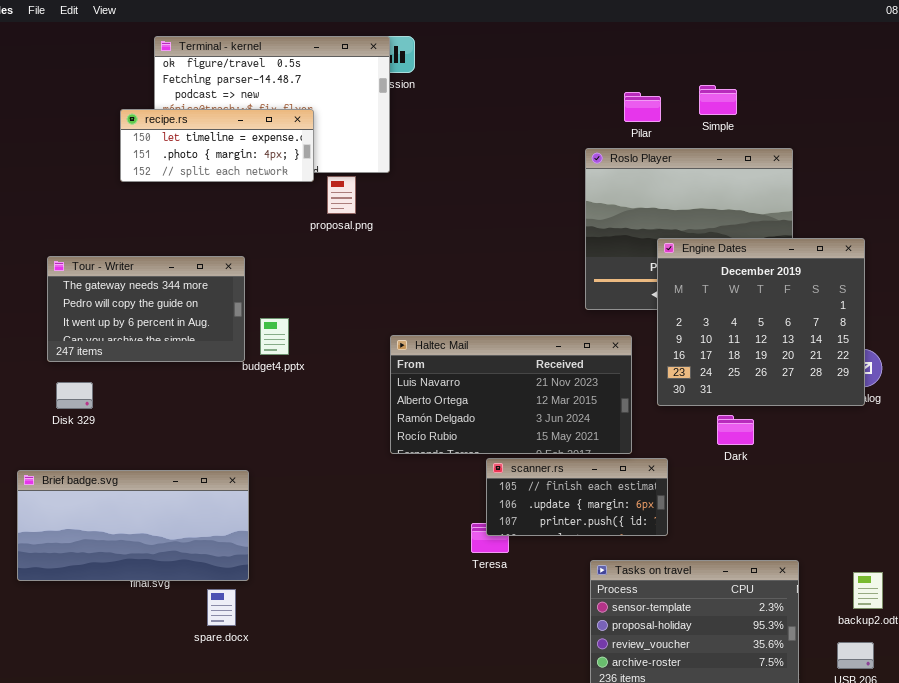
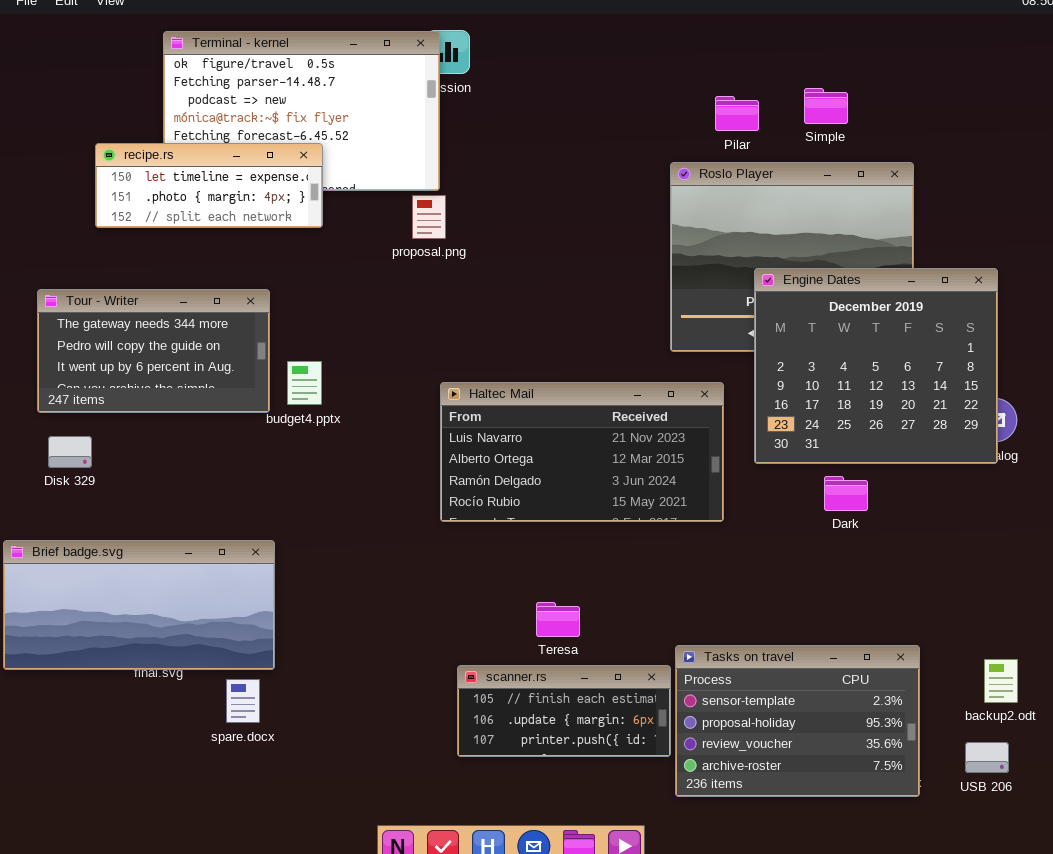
recipe.rs: [120,109,314,182] -> [95,143,323,228], moved
proposal.png: [327,176,356,214] -> [412,195,446,239], moved
scanner.rs: [486,458,668,536] -> [457,665,671,757], moved

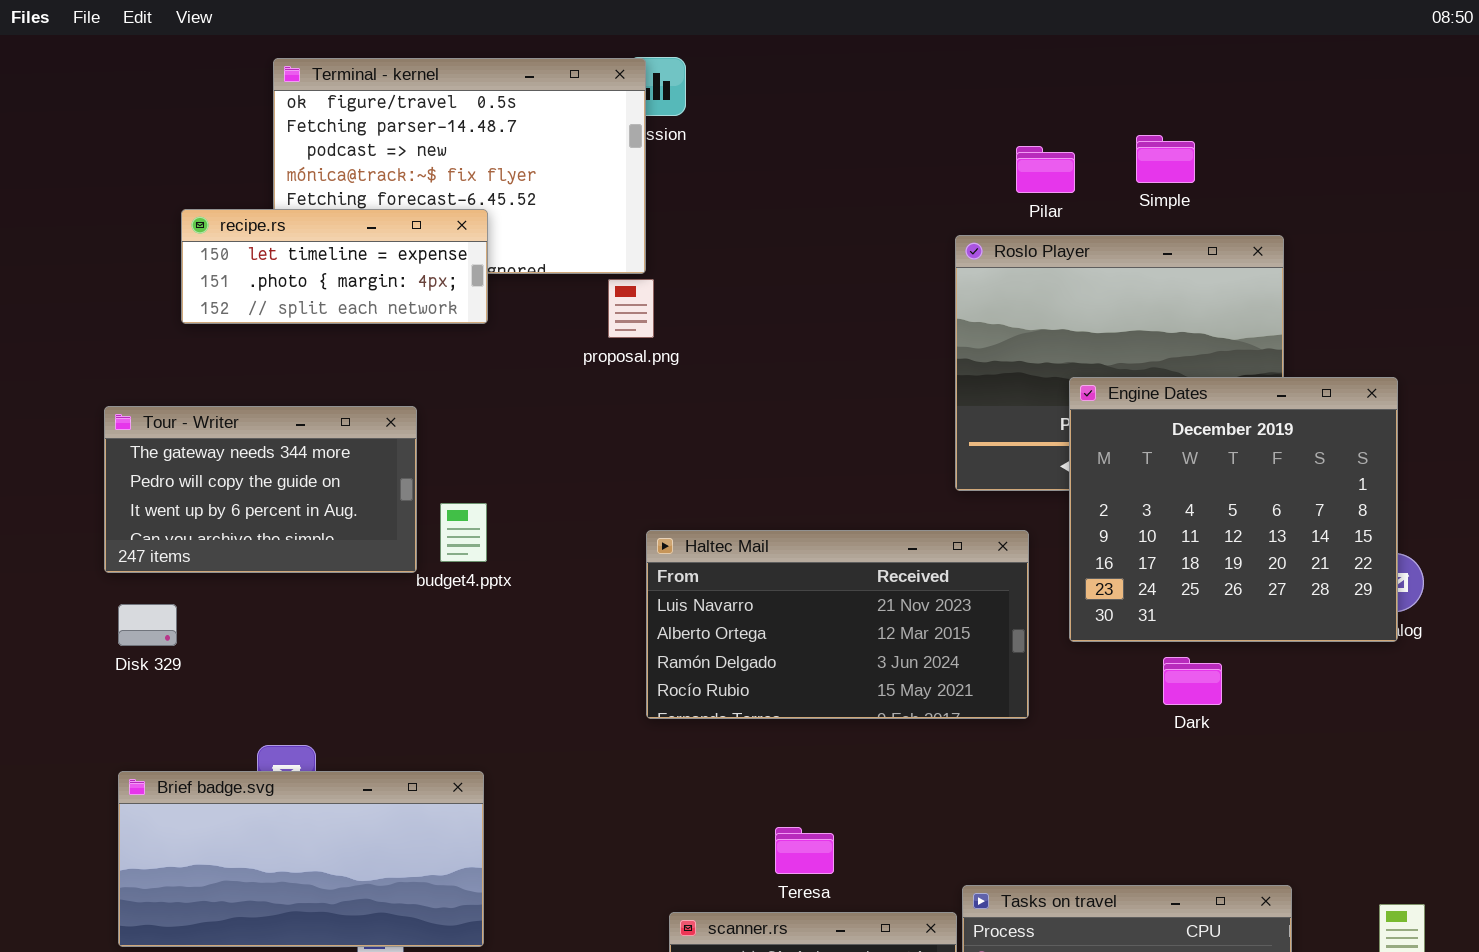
Brief badge.svg: [3,540,275,670] -> [118,771,484,947], moved

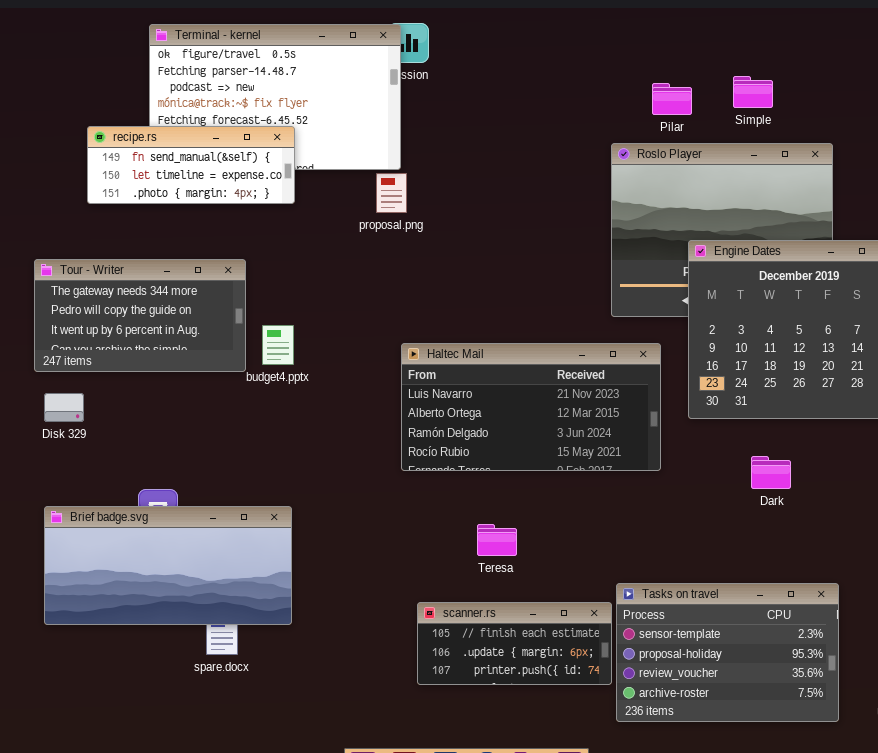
recipe.rs: [181,209,488,324] -> [87,126,295,204], scrolled up 1 row
Dark: [1163,657,1222,705] -> [751,456,791,489], moved
Teresa: [775,827,834,874] -> [477,524,517,556], moved

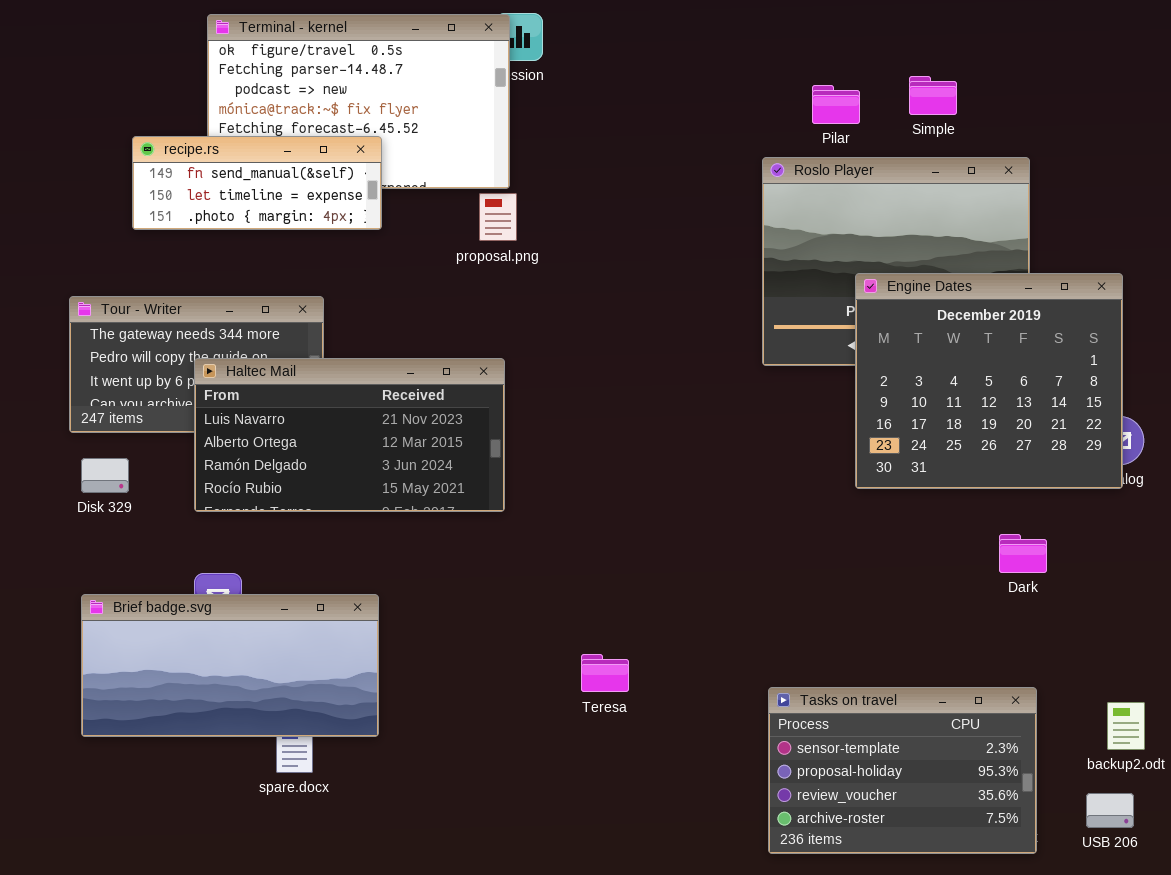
Haltec Mail: [401,343,661,471] -> [194,358,505,512], moved
Dark: [751,456,791,489] -> [999,534,1047,573], moved
Teresa: [477,524,517,556] -> [581,654,629,692], moved
scanner.rs: [417,602,612,685] -> none, closed

